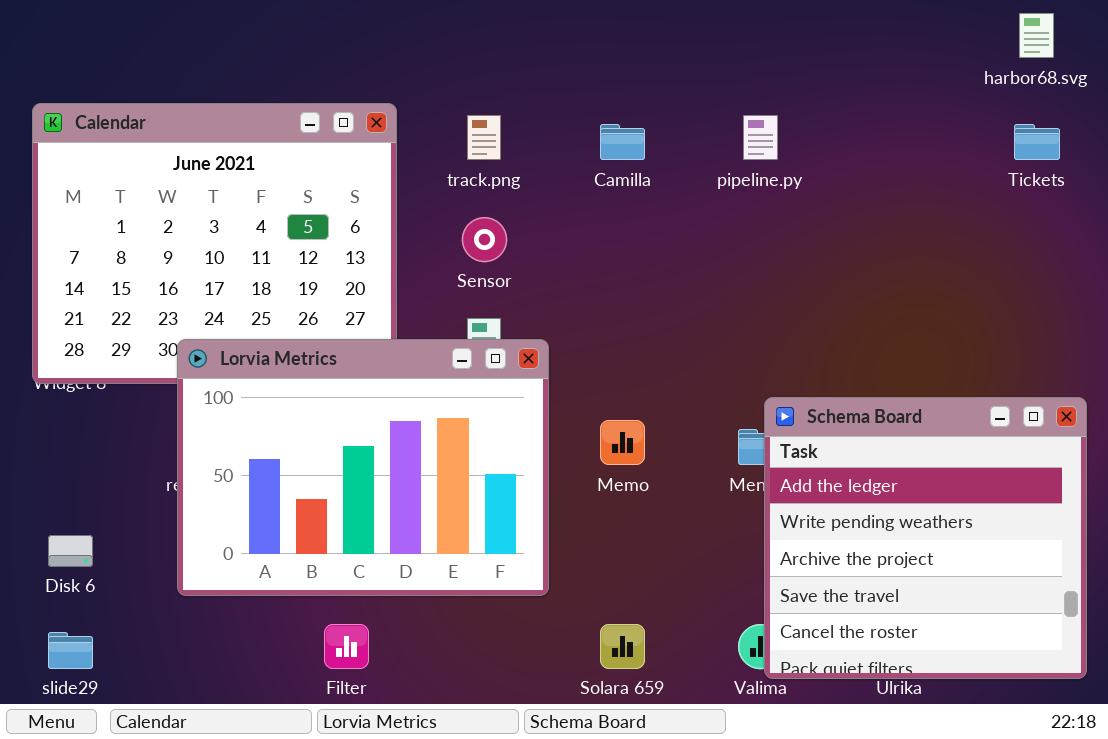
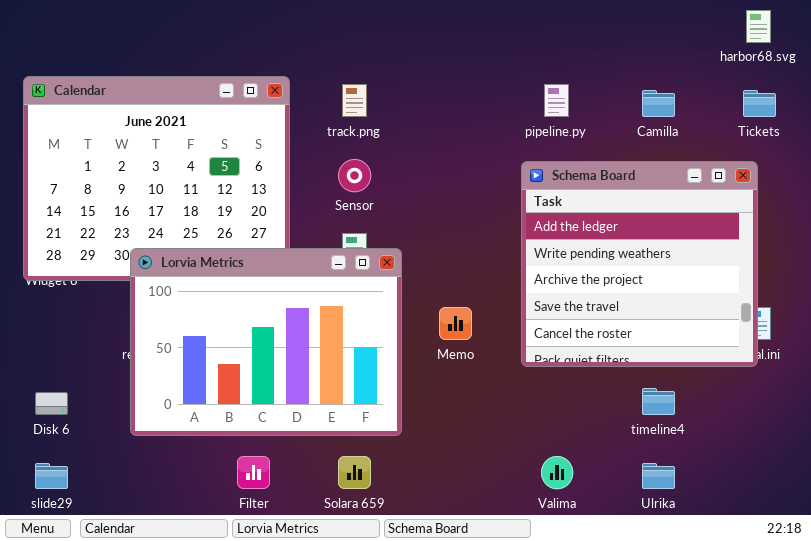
Camilla: [600,124,645,160] -> [642,90,675,117], moved
Schema Board: [764,397,1087,679] -> [521,161,758,367], moved
Solara 659: [600,624,645,669] -> [338,456,371,489], moved

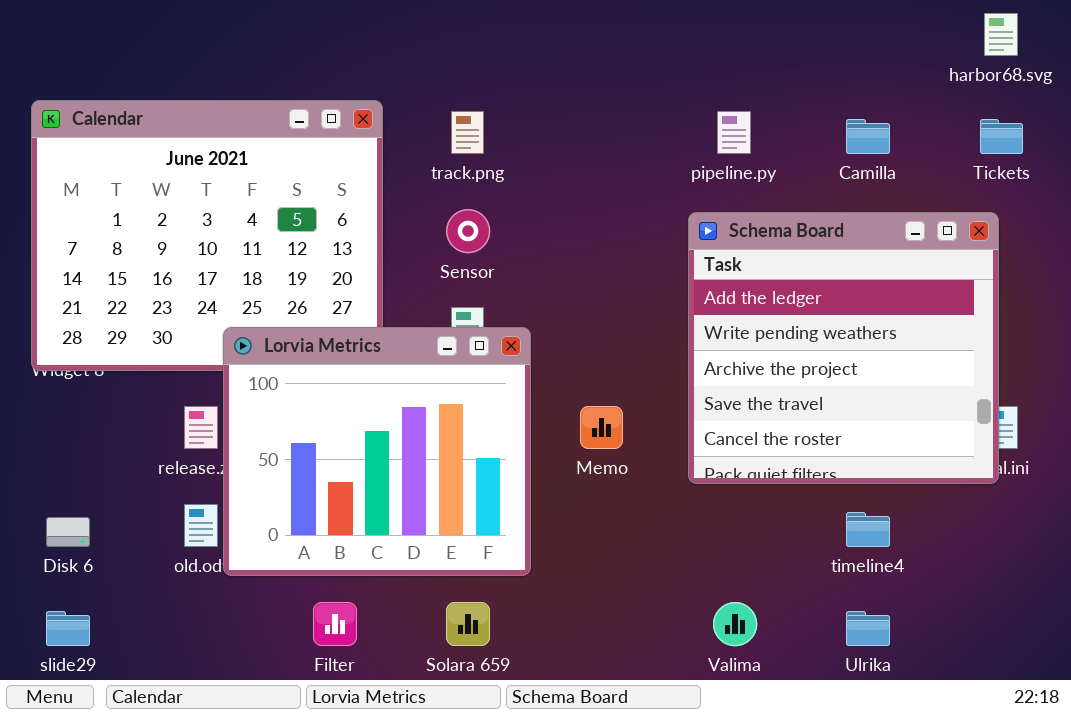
Lorvia Metrics: [130,248,402,436] -> [223,327,531,576], resized

